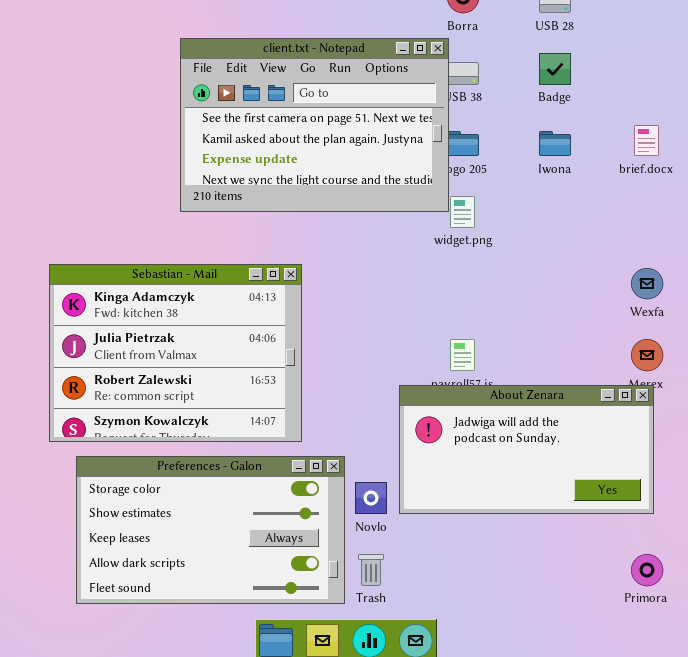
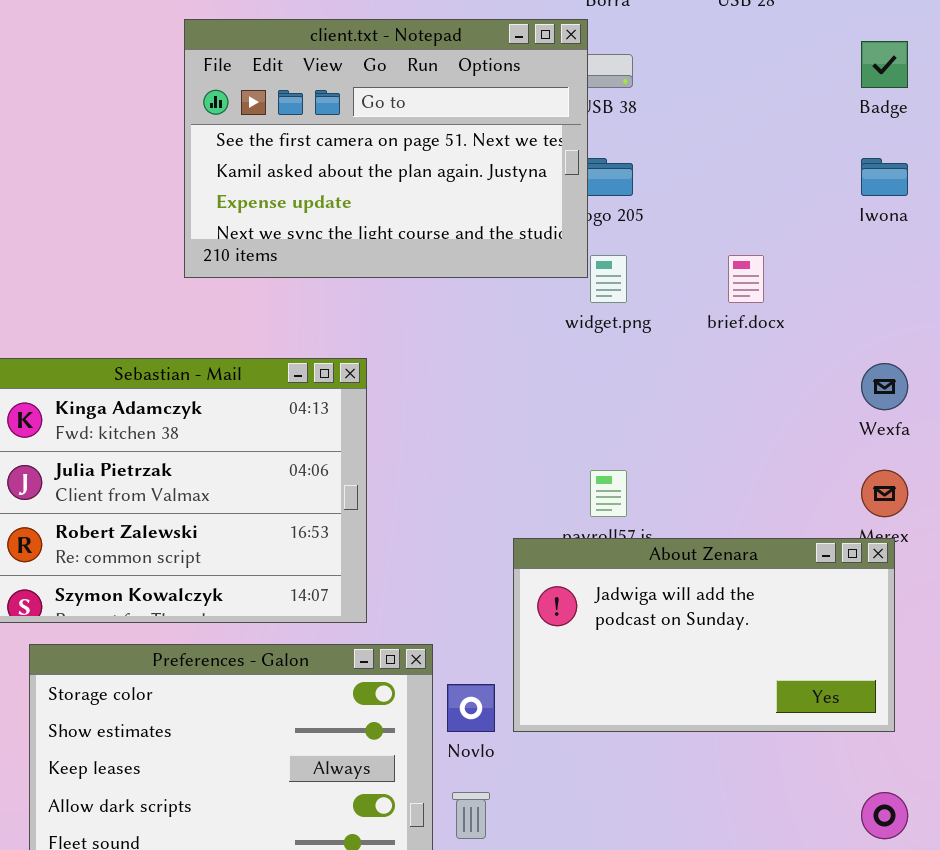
Badge: [539,53,571,85] -> [861,41,908,88], moved
brief.docx: [634,125,659,156] -> [728,255,764,303], moved
Iwona: [539,131,571,156] -> [861,158,908,196], moved

